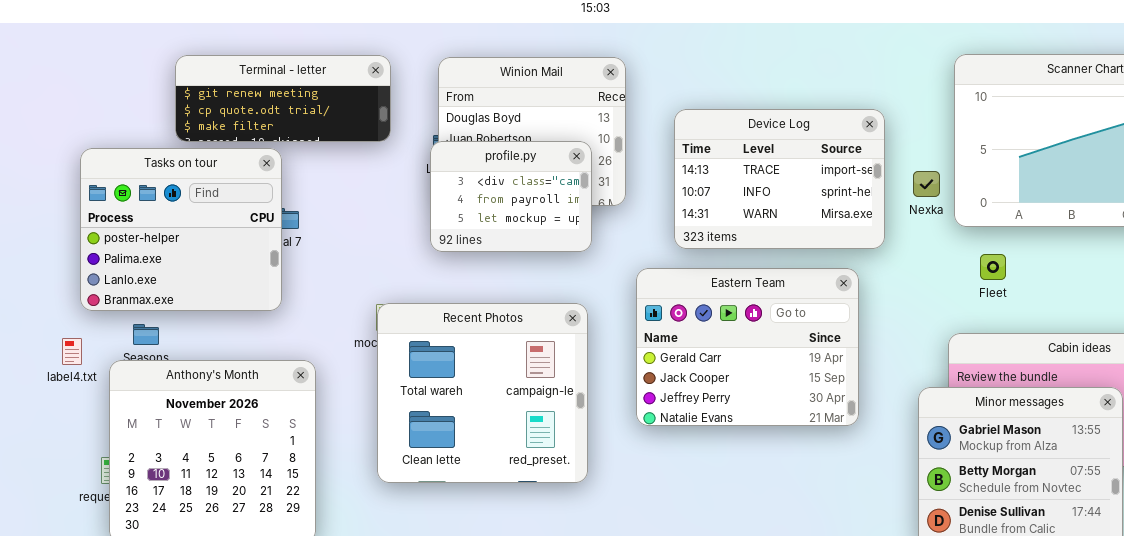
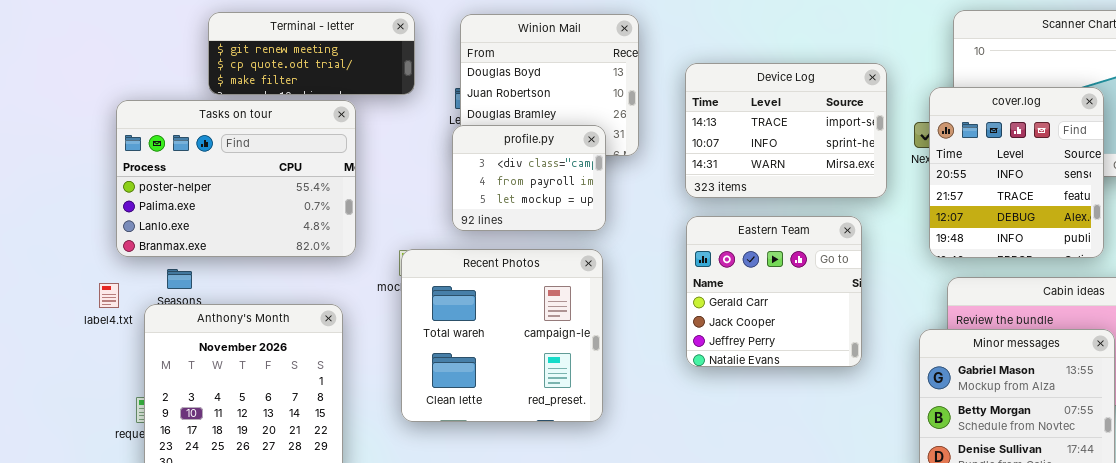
cover.log: none -> [929,87,1104,258], opened
profile.py: [430,141,592,252] -> [452,125,606,231], moved
Tasks on tour: [80,148,282,311] -> [116,100,356,257], resized
Eastern Team: [636,268,859,426] -> [686,216,862,367], resized

